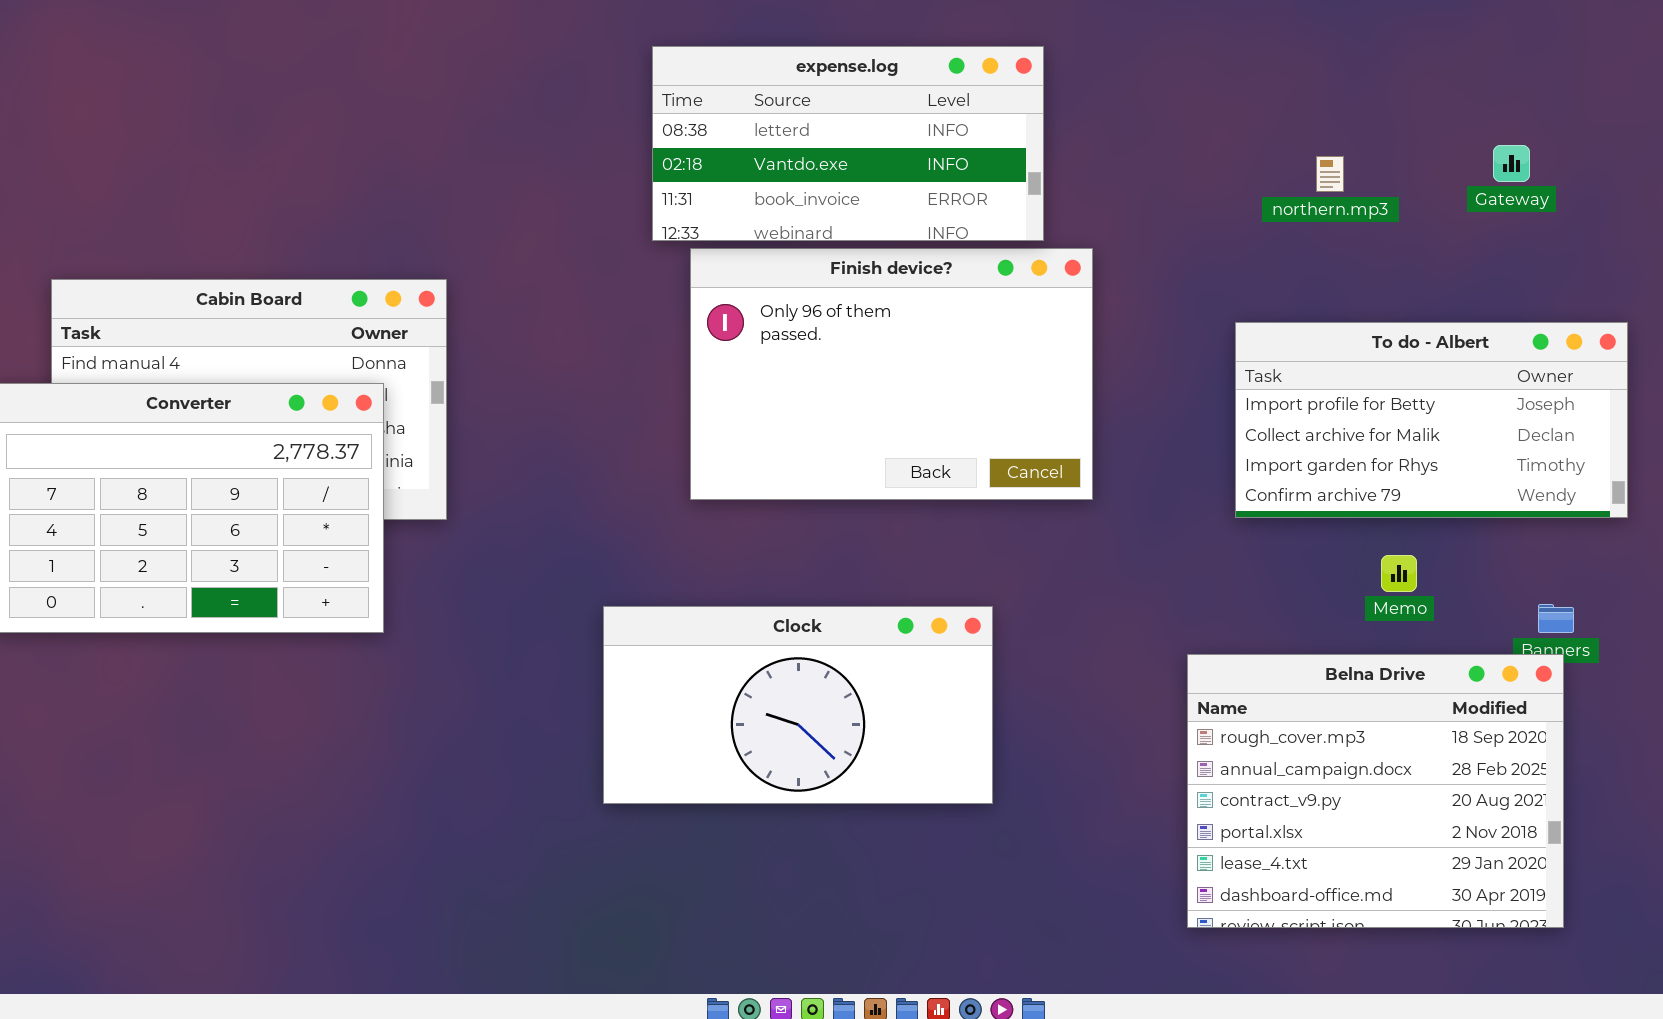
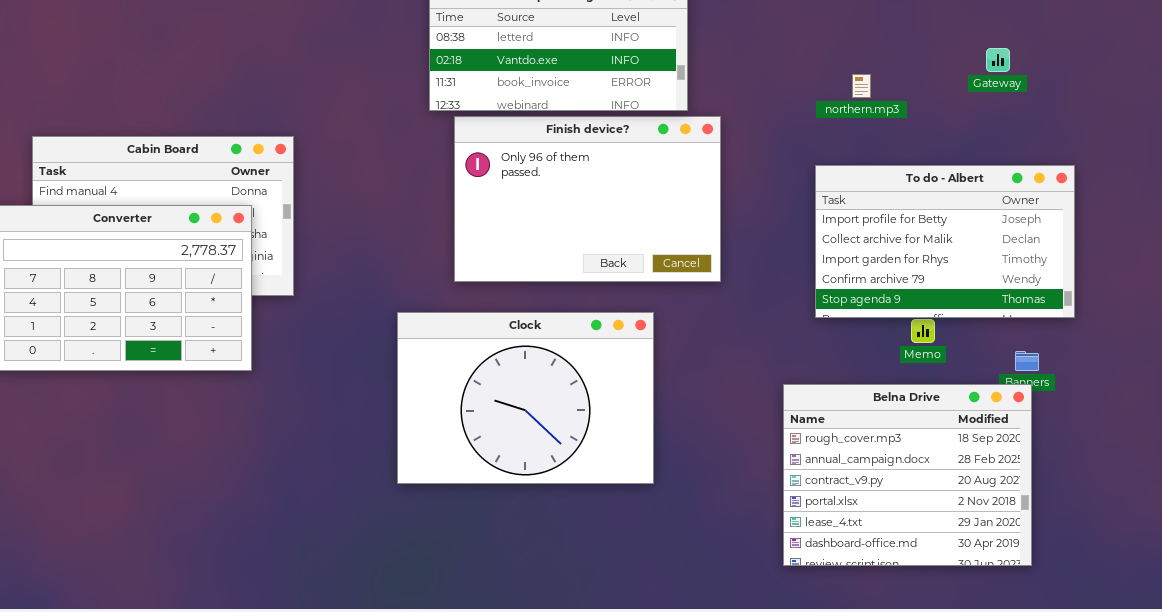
northern.mp3: [1316,156,1344,192] -> [852,74,871,98], moved
To do - Albert: [1235,322,1628,518] -> [815,165,1075,318], resized
Clock: [603,606,993,804] -> [397,312,654,484], resized

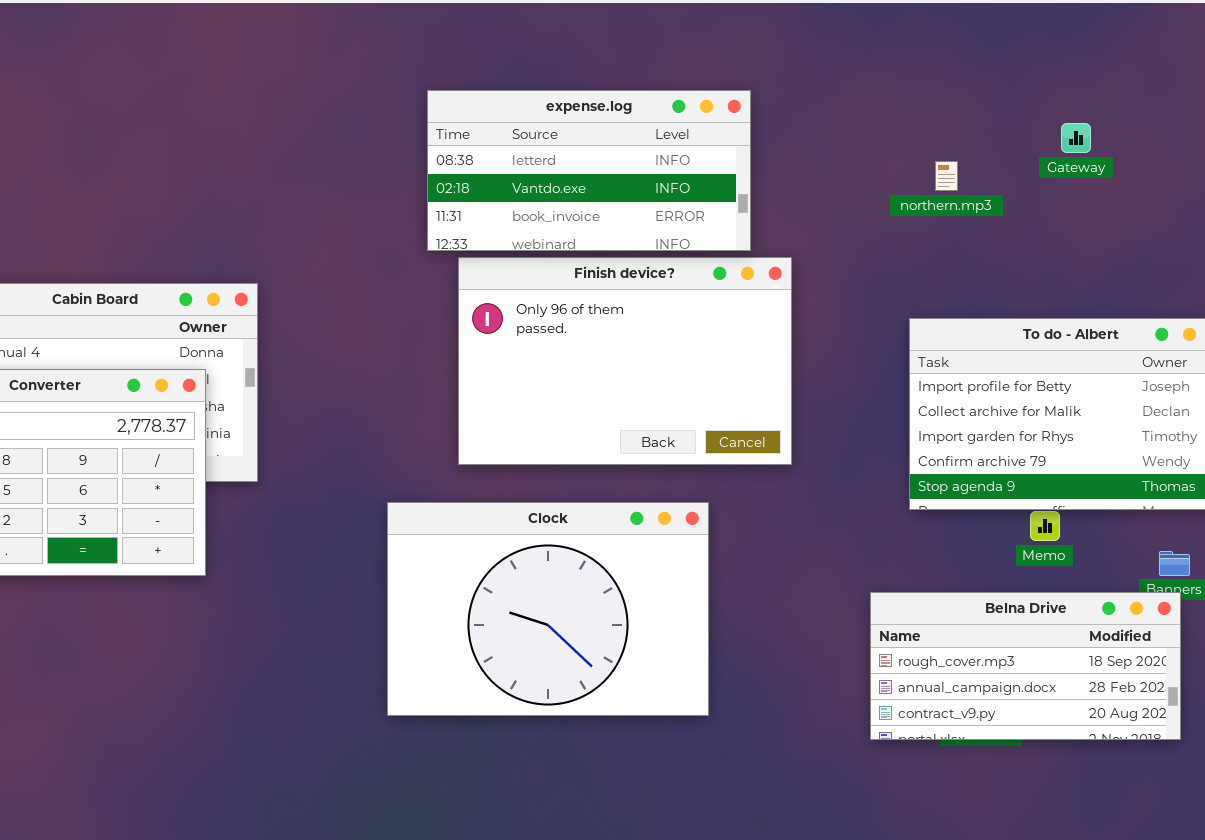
Gateway: [986,48,1010,72] -> [1061,123,1091,153], moved
northern.mp3: [852,74,871,98] -> [935,161,958,191], moved
Belna Drive: [783,384,1032,566] -> [870,592,1181,740], resized

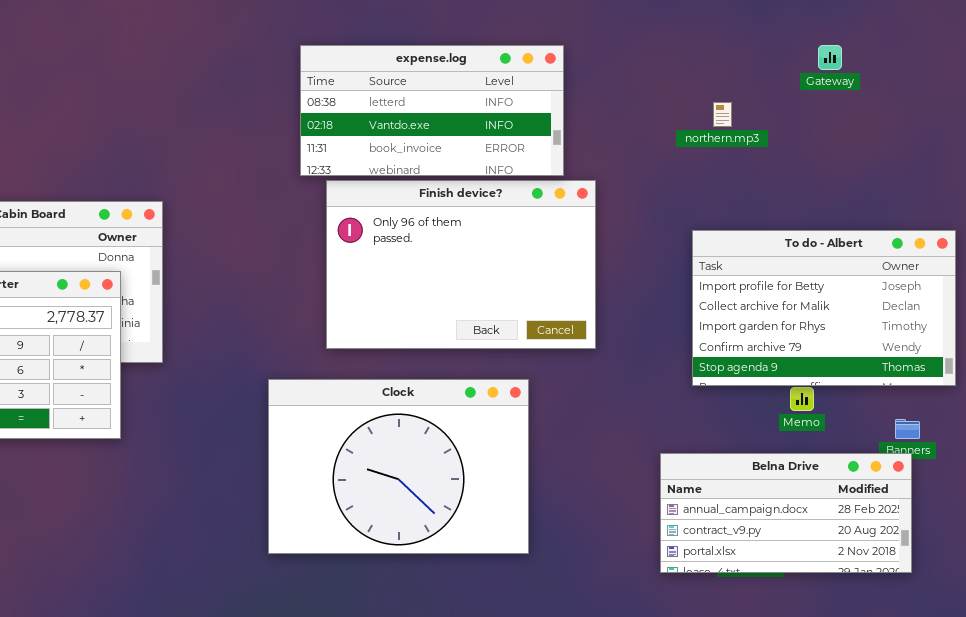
Gateway: [1061,123,1091,153] -> [818,45,842,70], moved
Belna Drive: [870,592,1181,740] -> [660,453,912,573], scrolled down 1 row

